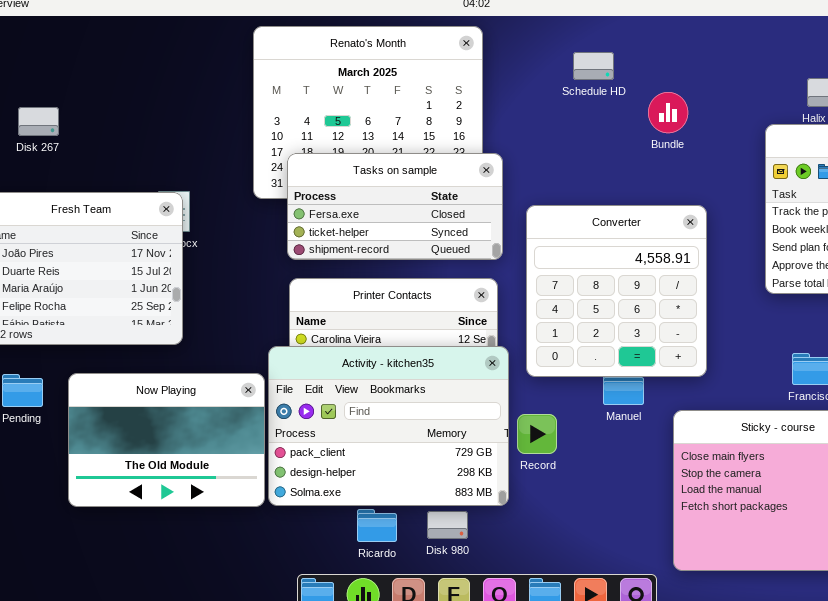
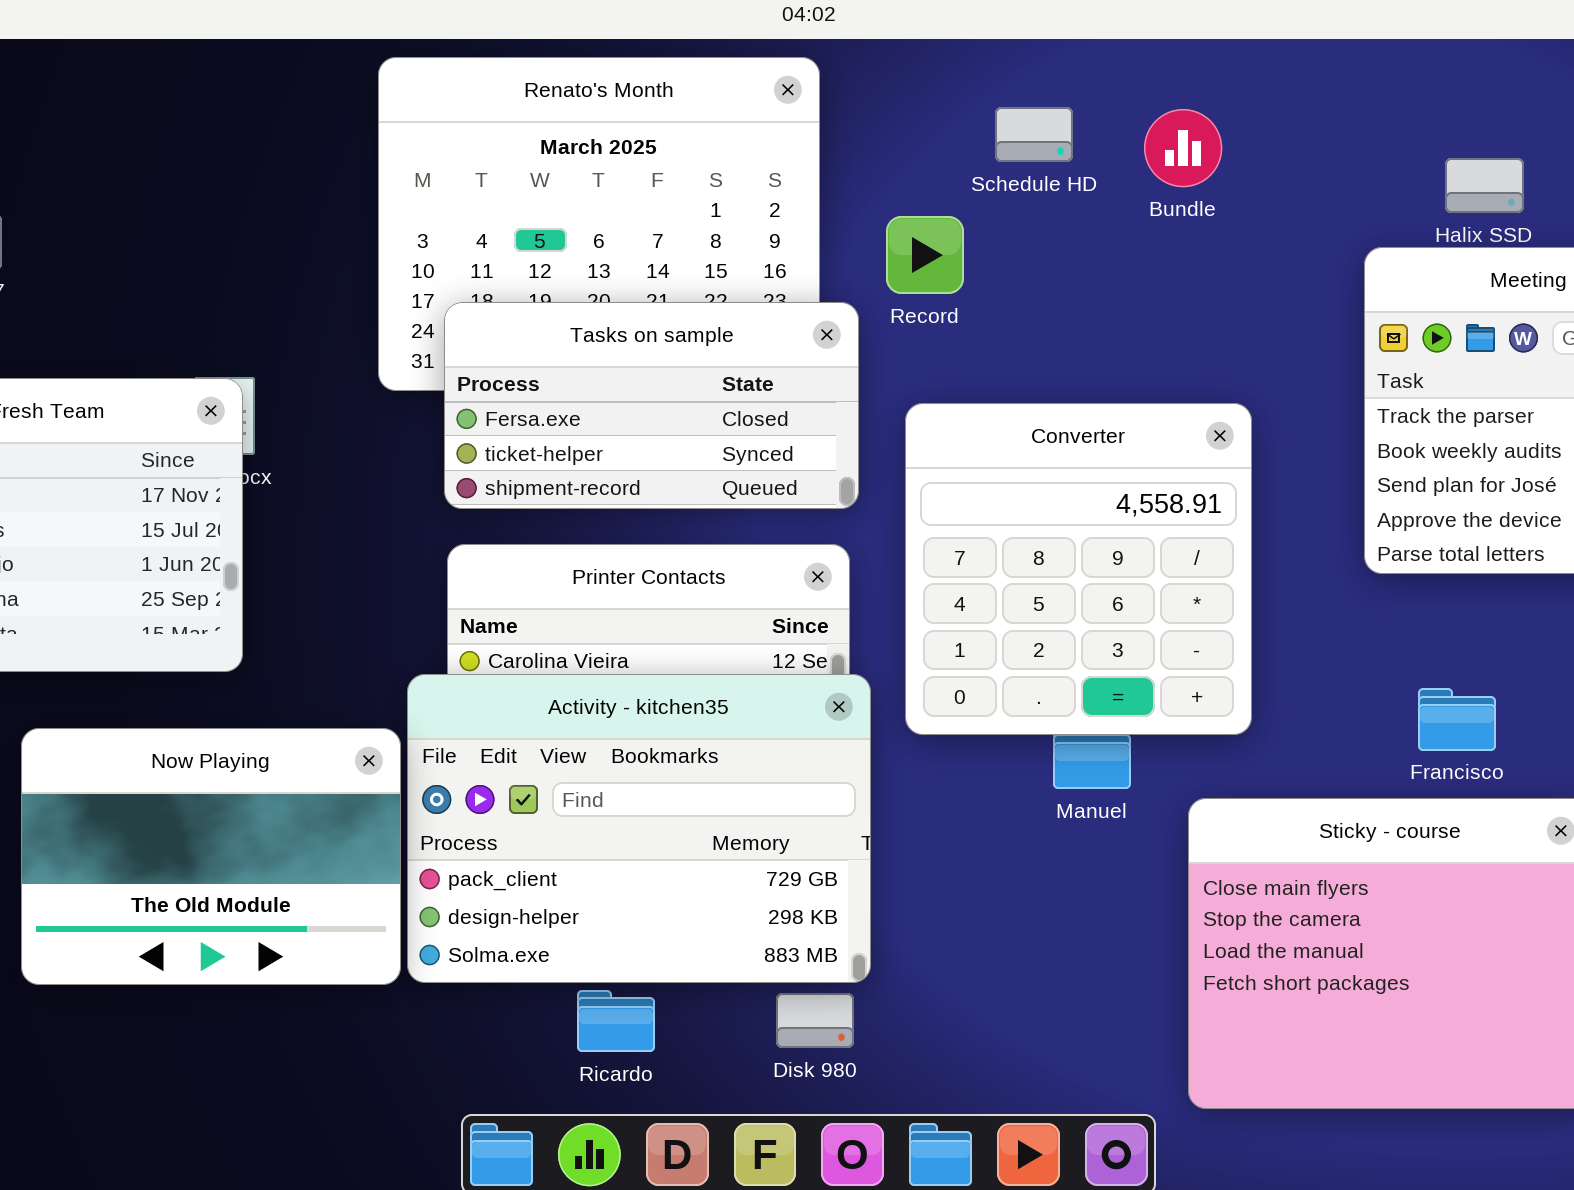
Bundle: [648,92,688,133] -> [1144,109,1222,187], moved
Record: [517,414,557,454] -> [886,216,964,294], moved
Disk 980: [427,511,468,539] -> [776,993,854,1048], moved

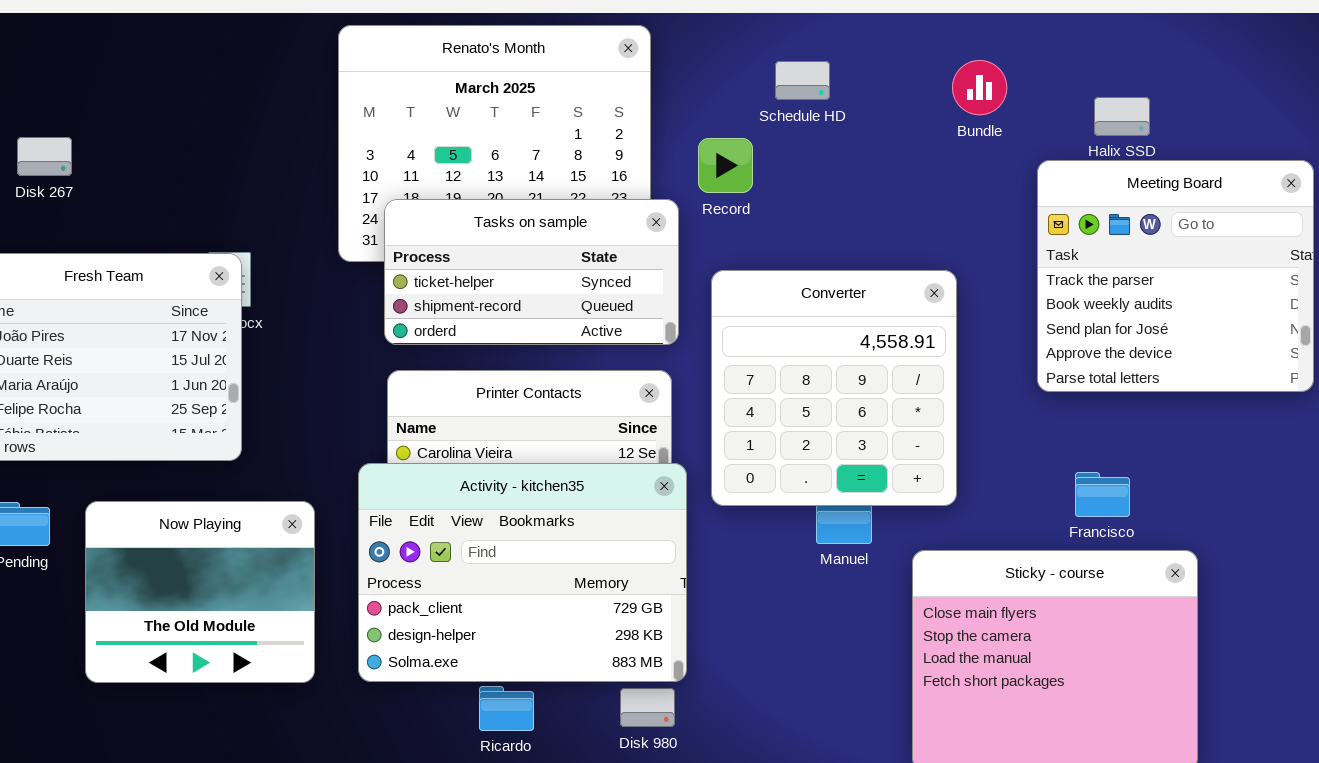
Bundle: [1144,109,1222,187] -> [952,60,1007,115], moved
Tasks on sample: [444,302,859,509] -> [384,199,679,345], scrolled down 1 row
Now Playing: [21,728,401,985] -> [85,501,315,683], resized

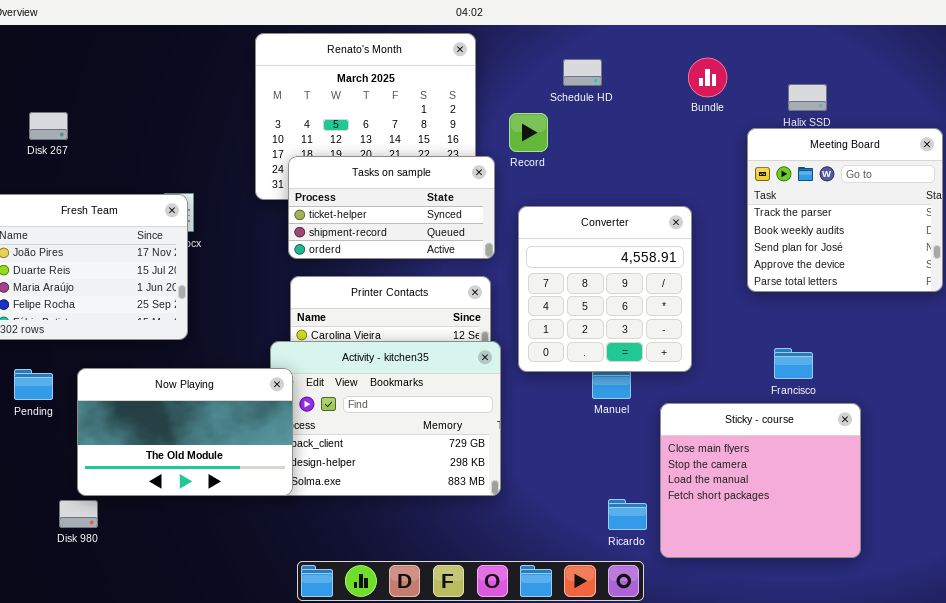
Now Playing: [85,501,315,683] -> [77,368,293,496], resized
Ricardo: [479,686,534,731] -> [608,499,647,530], moved
Disk 980: [620,688,675,727] -> [59,500,98,528], moved

